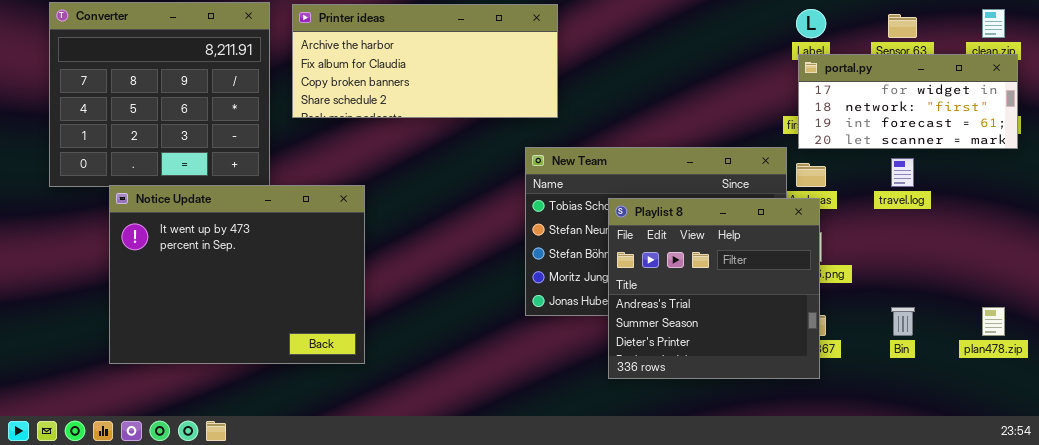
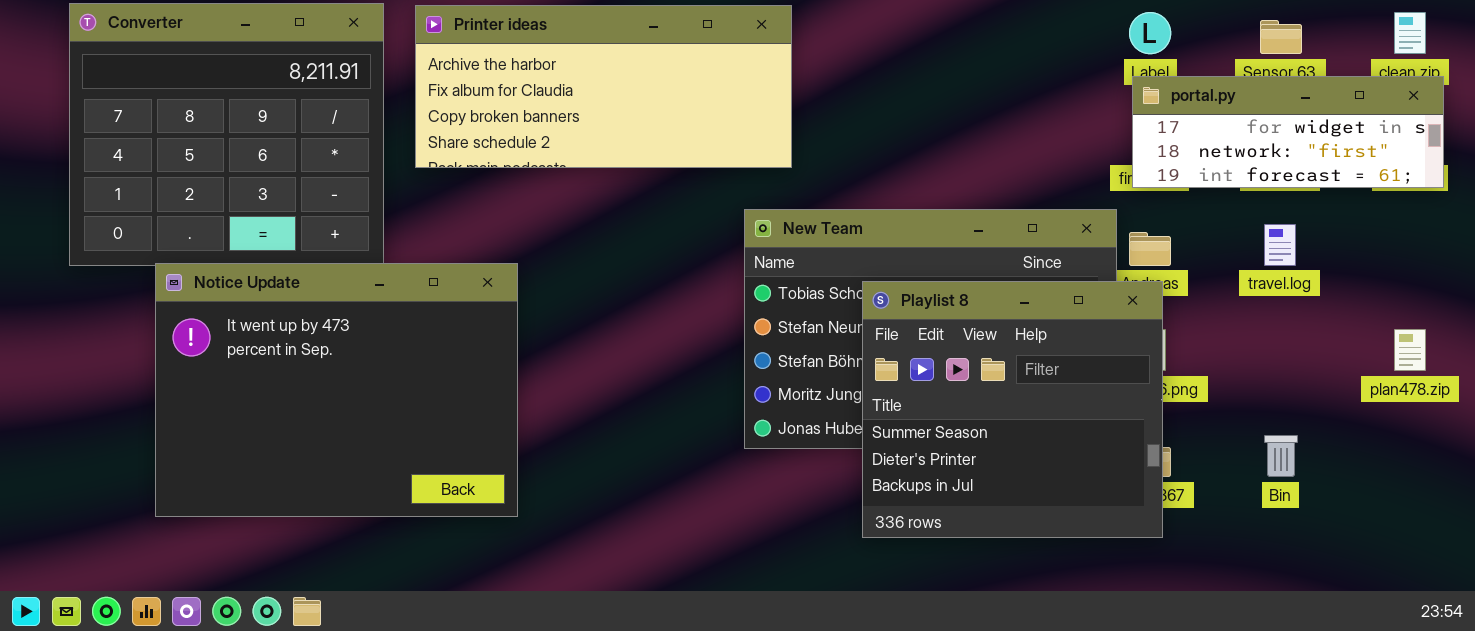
portal.py: [798,54,1018,149] -> [1132,76,1444,188], resized
Playlist 8: [608,198,820,379] -> [862,281,1163,538], scrolled down 1 row
plan478.zip: [982,307,1005,336] -> [1394,329,1426,371], moved

